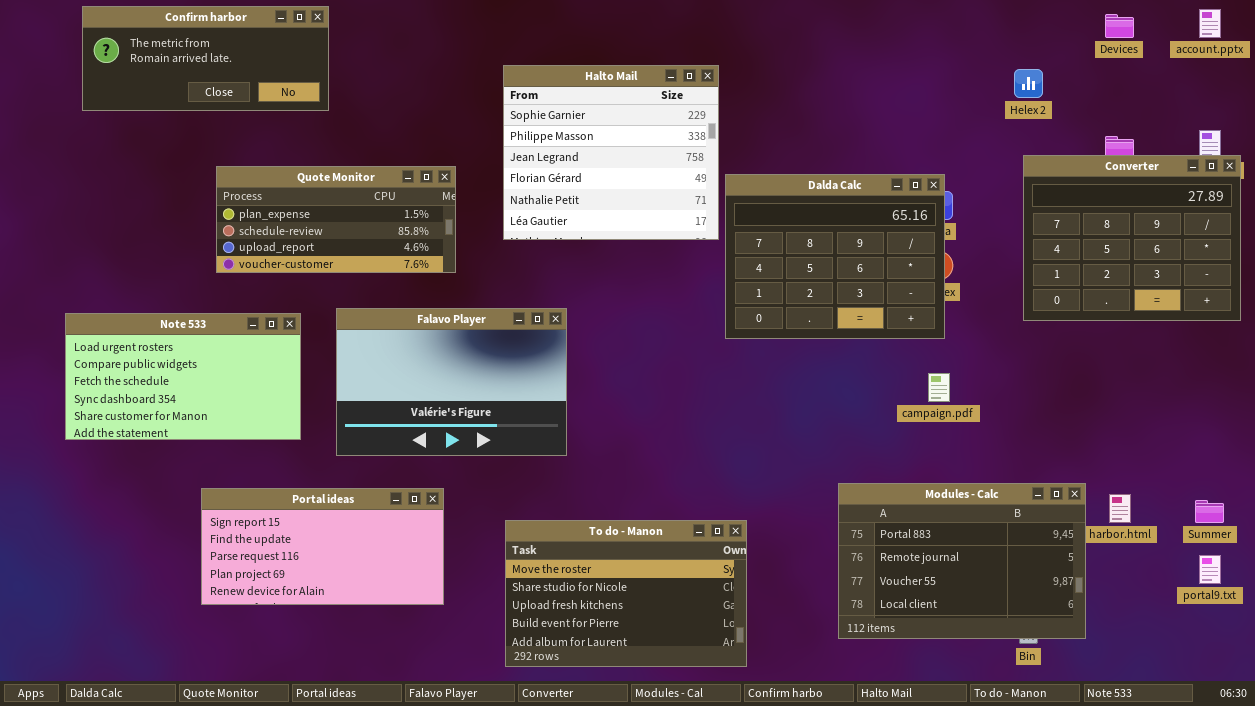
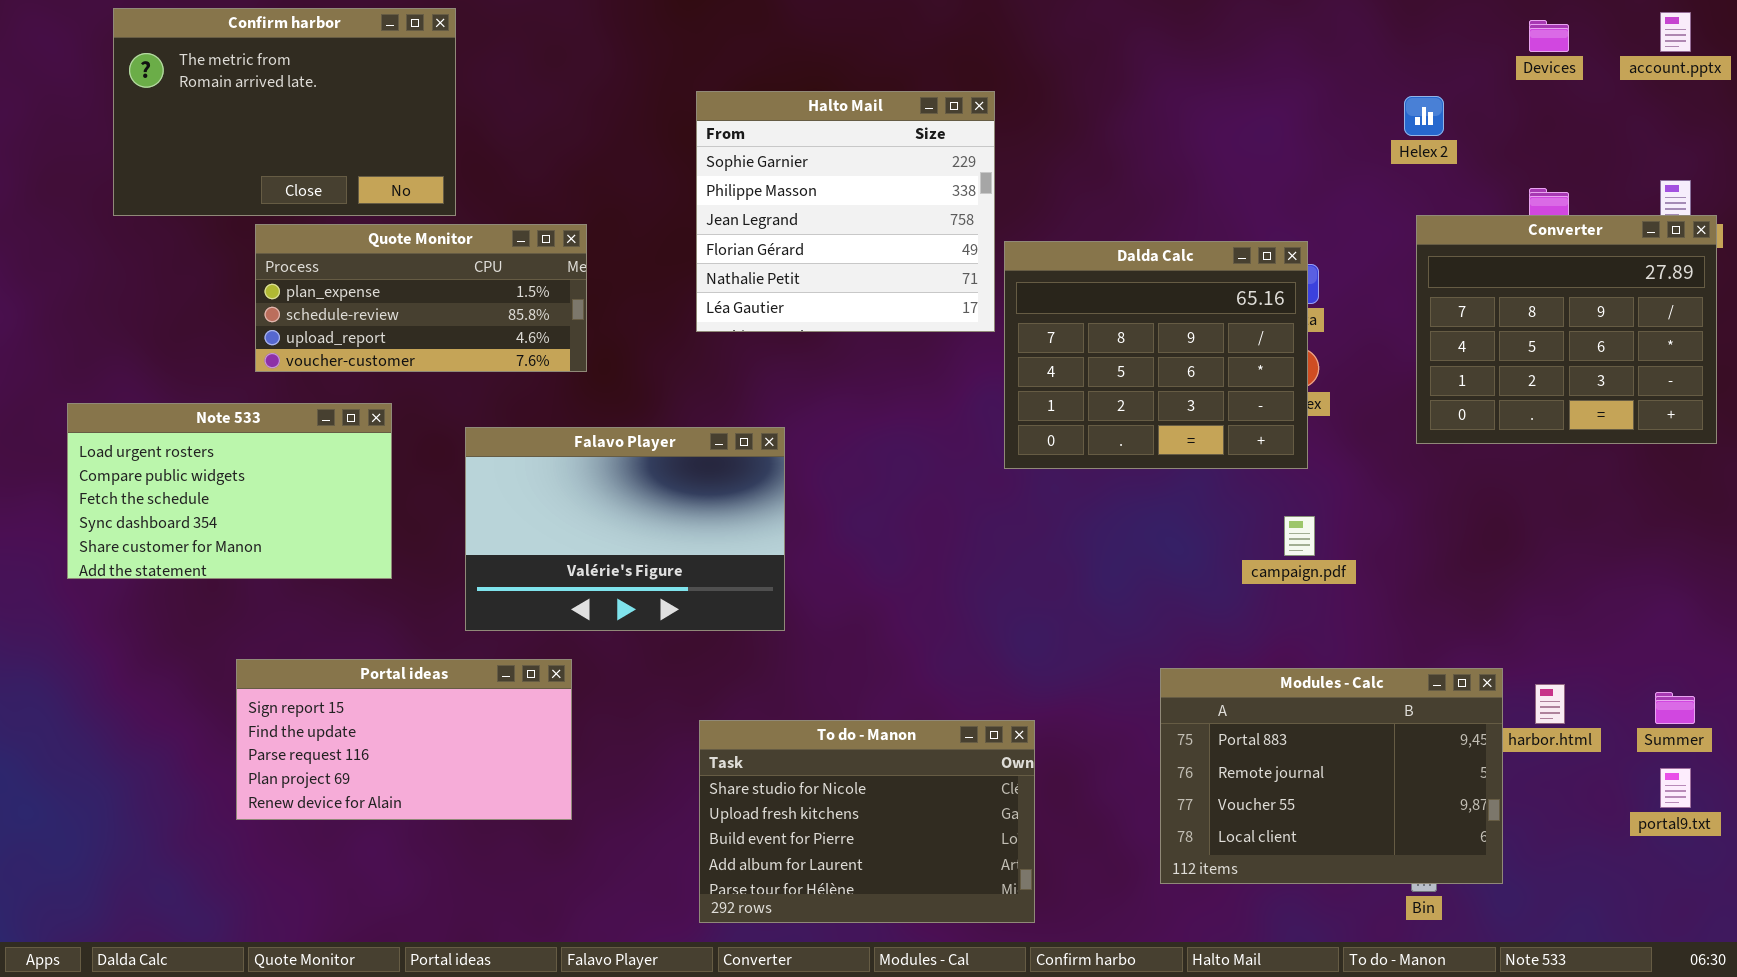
Confirm harbor: [82,6,329,111] -> [113,8,456,216], resized
Quote Monitor: [216,166,456,273] -> [255,224,587,372], moved
Note 533: [65,313,301,440] -> [67,403,392,579], moved
Portal ideas: [201,488,444,605] -> [236,659,572,820], moved
To do - Manon: [505,520,747,667] -> [699,720,1035,923], scrolled down 1 row

